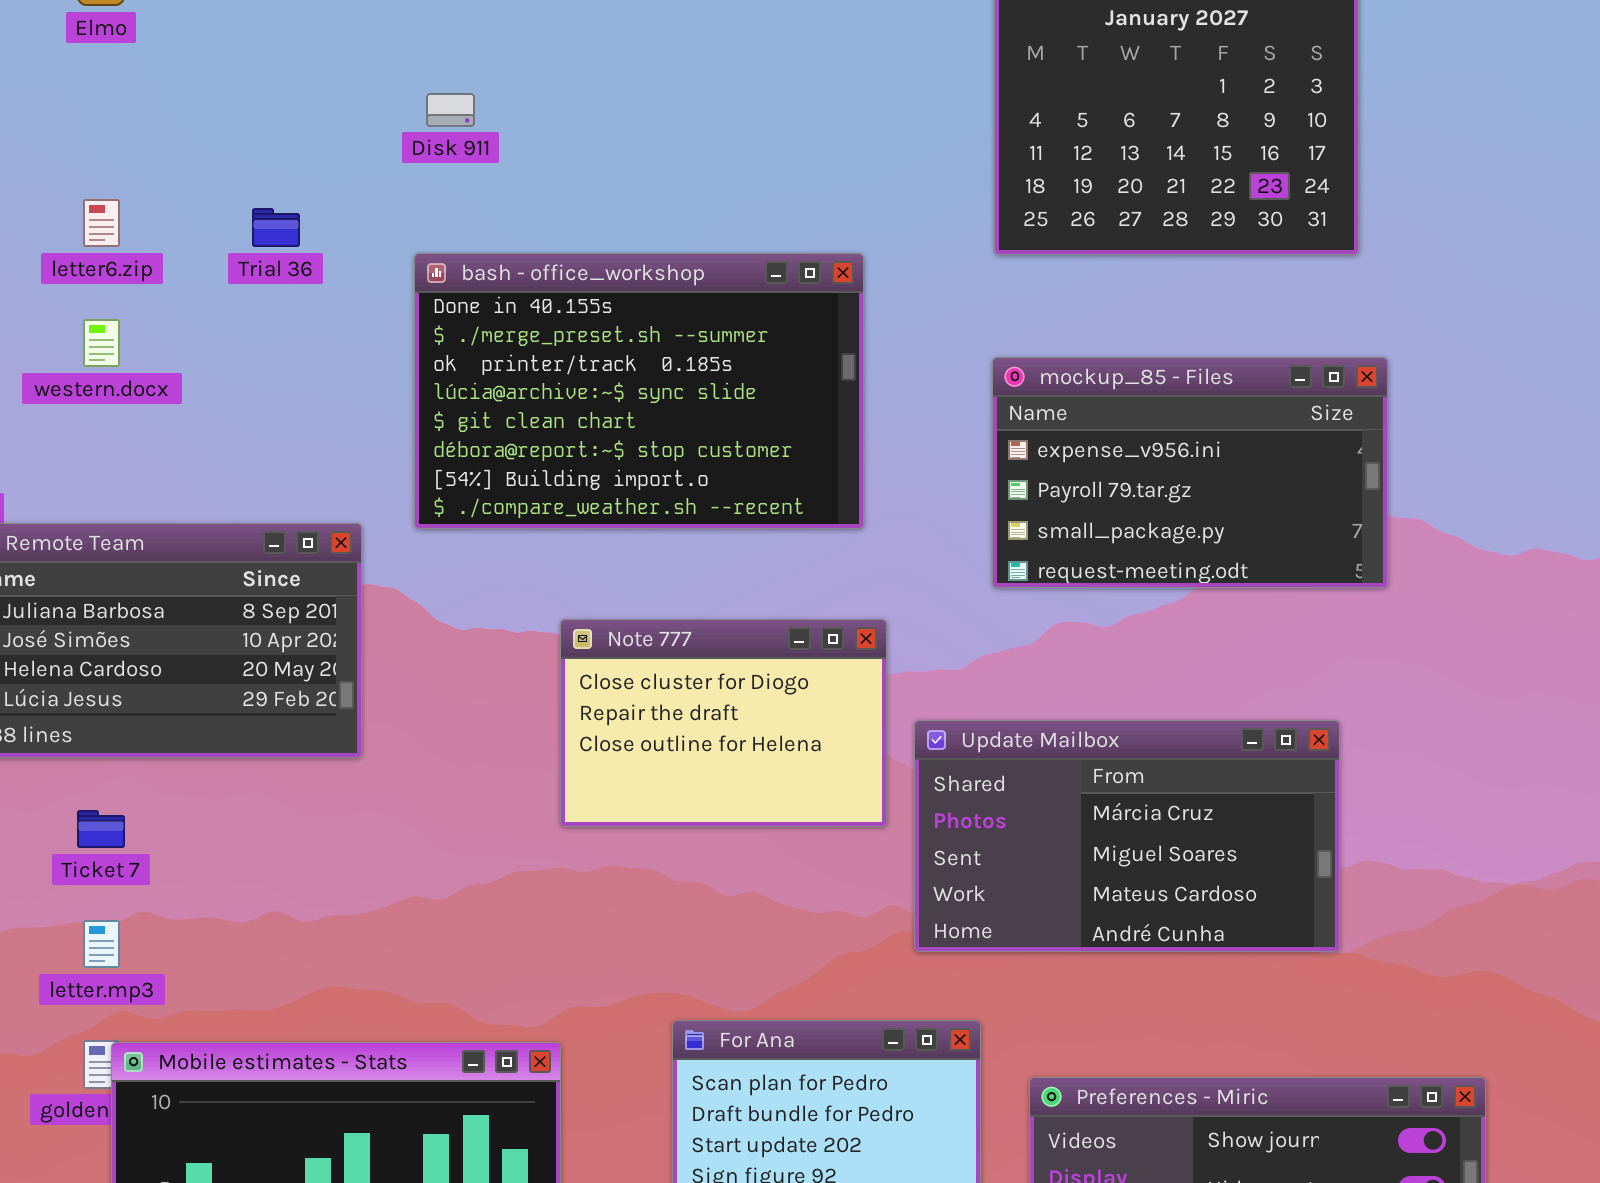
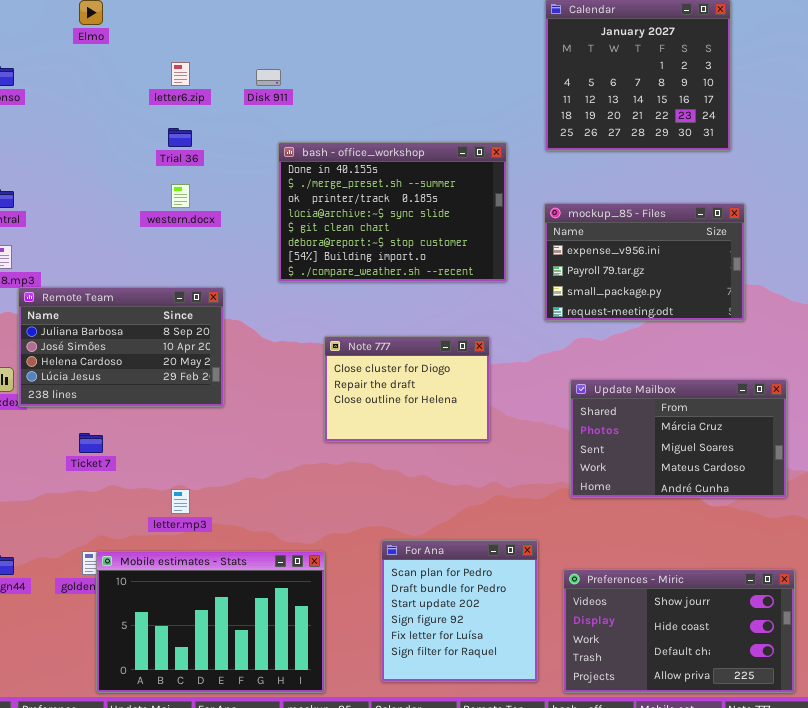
letter6.zip: [83,199,120,247] -> [171,62,190,86], moved
bash - office_workshop: [414,253,864,529] -> [278,142,507,282], moved
western.docx: [83,319,120,367] -> [171,184,190,208], moved
Update Mailbox: [914,720,1340,952] -> [570,379,787,498], moved
letter.mp3: [83,920,120,968] -> [171,489,190,514], moved

